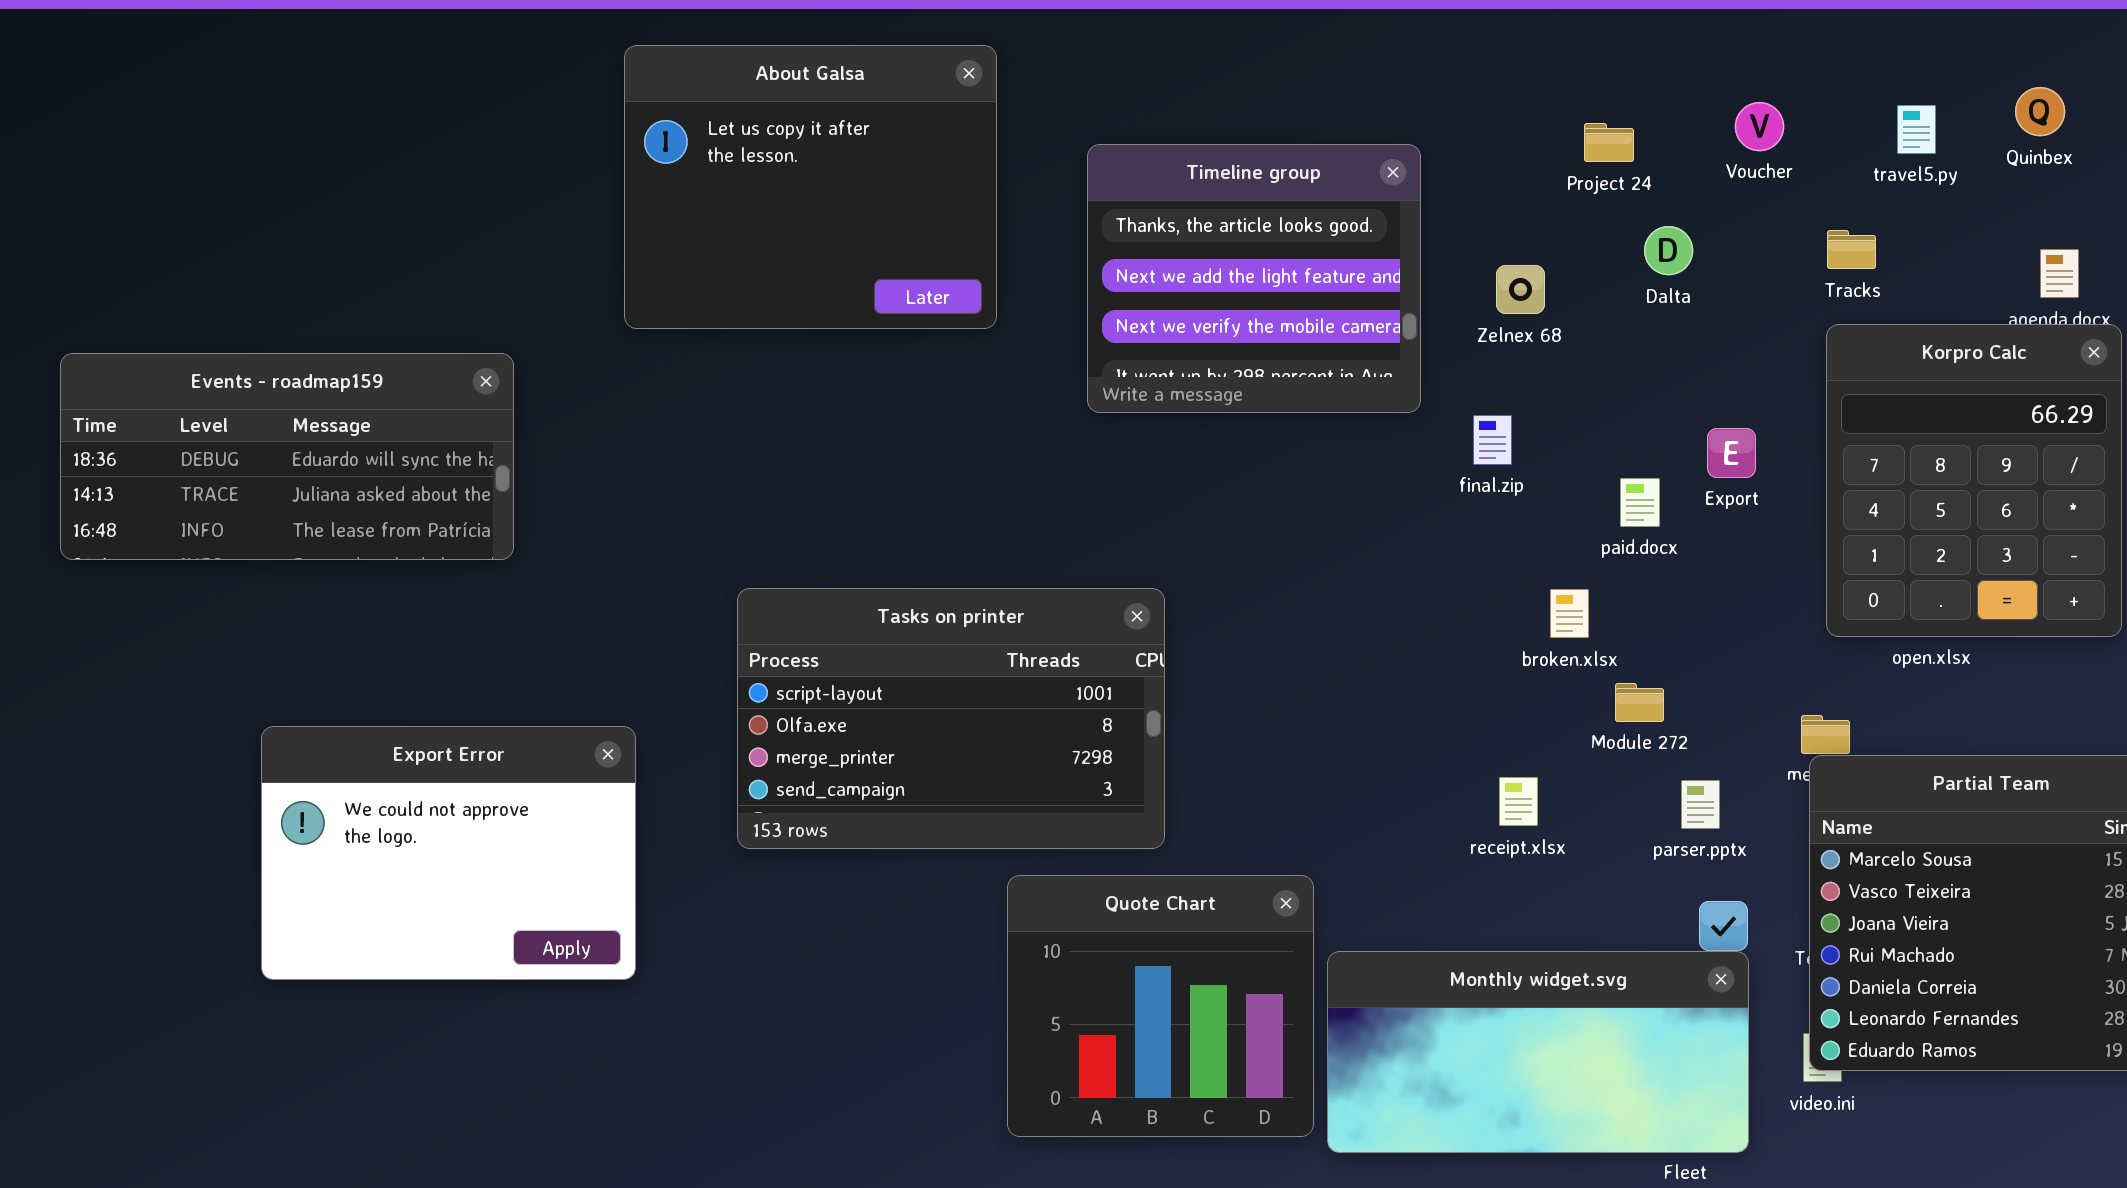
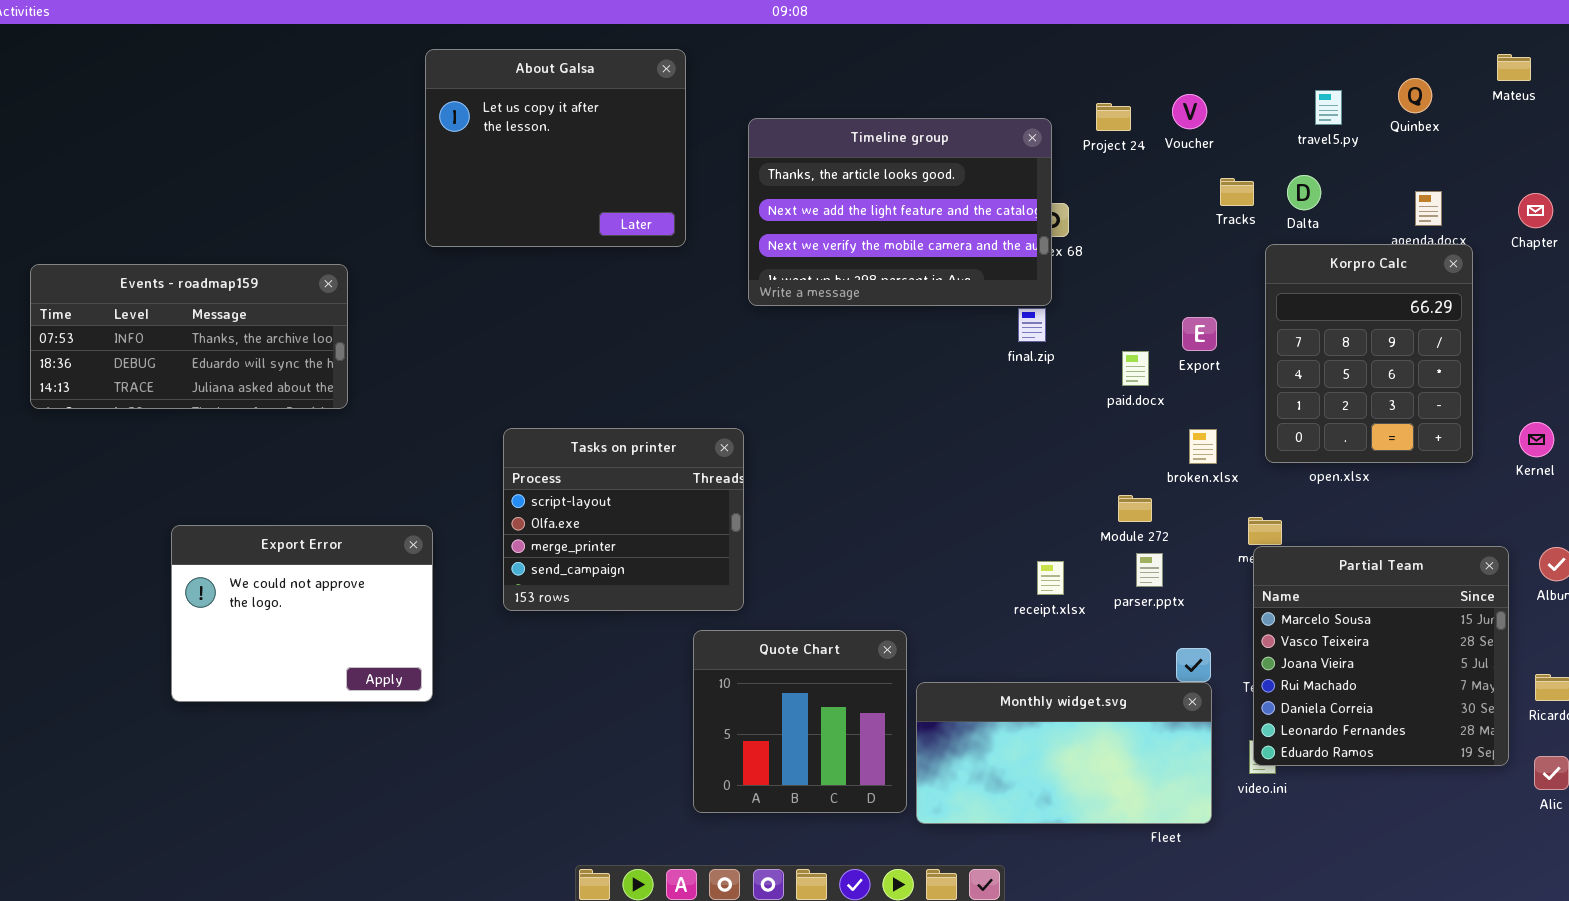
Voucher: [1735,102,1784,151] -> [1172,94,1207,129], moved
Timeline group: [1087,144,1421,413] -> [748,118,1052,306], resized
Dalta: [1644,226,1693,275] -> [1287,175,1321,210], moved
Tracks: [1827,230,1876,269] -> [1220,178,1254,206], moved
Events - roadmap159: [60,353,514,560] -> [30,264,348,409], scrolled up 1 row
Tasks on printer: [737,588,1165,849] -> [503,428,744,611], resized
broken.xlsx: [1550,589,1589,638] -> [1189,429,1217,464], moved
parser.pptx: [1681,780,1720,829] -> [1136,553,1163,587], moved

